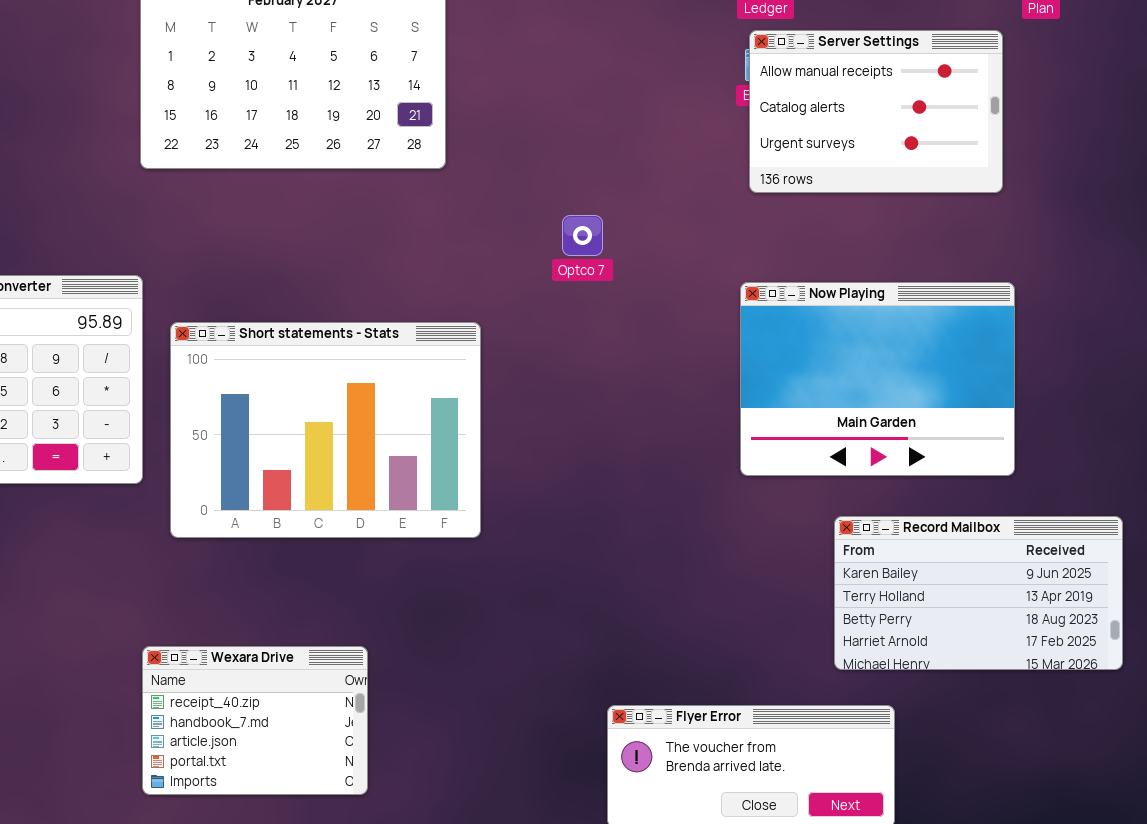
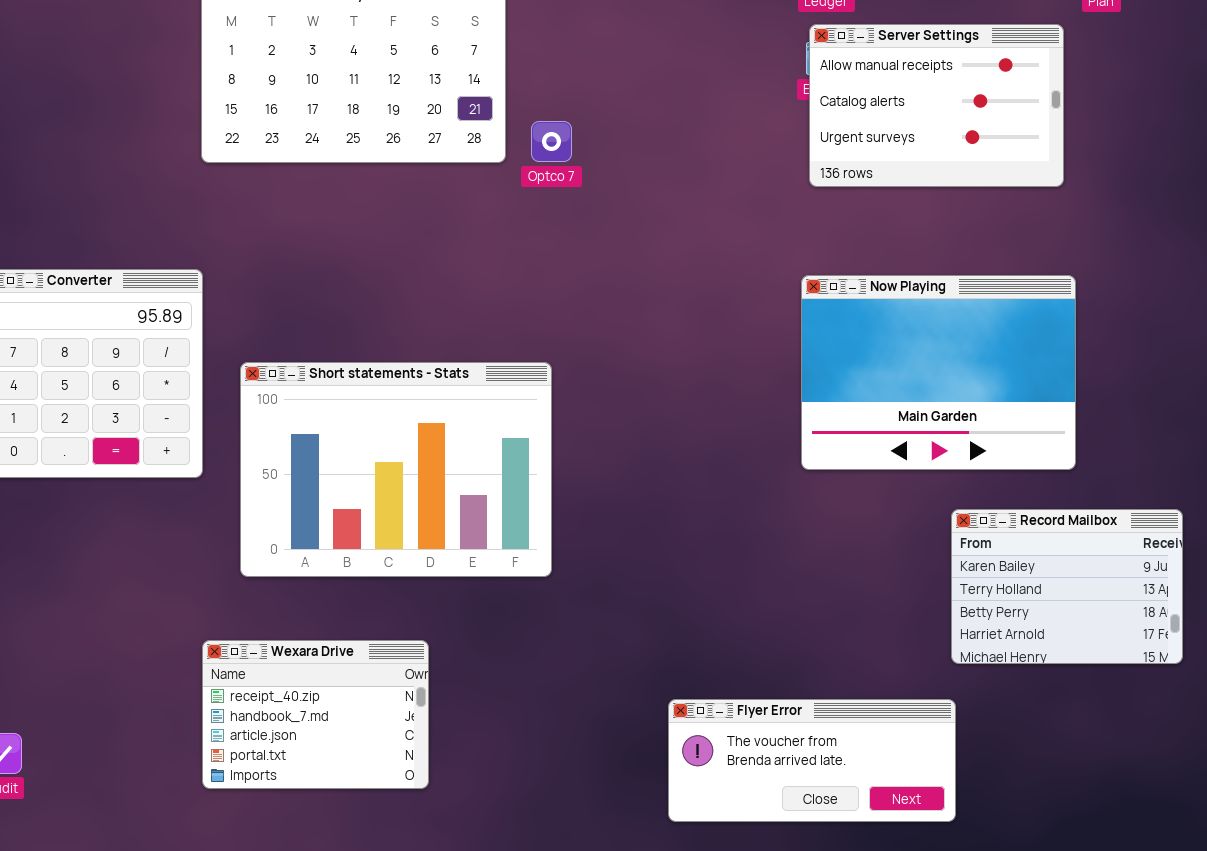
Optco 7: [562,215,603,256] -> [531,121,572,162], moved
Short statements - Stats: [170,322,481,538] -> [240,362,552,577], moved
Record Mailbox: [834,516,1123,670] -> [951,509,1183,664], resized

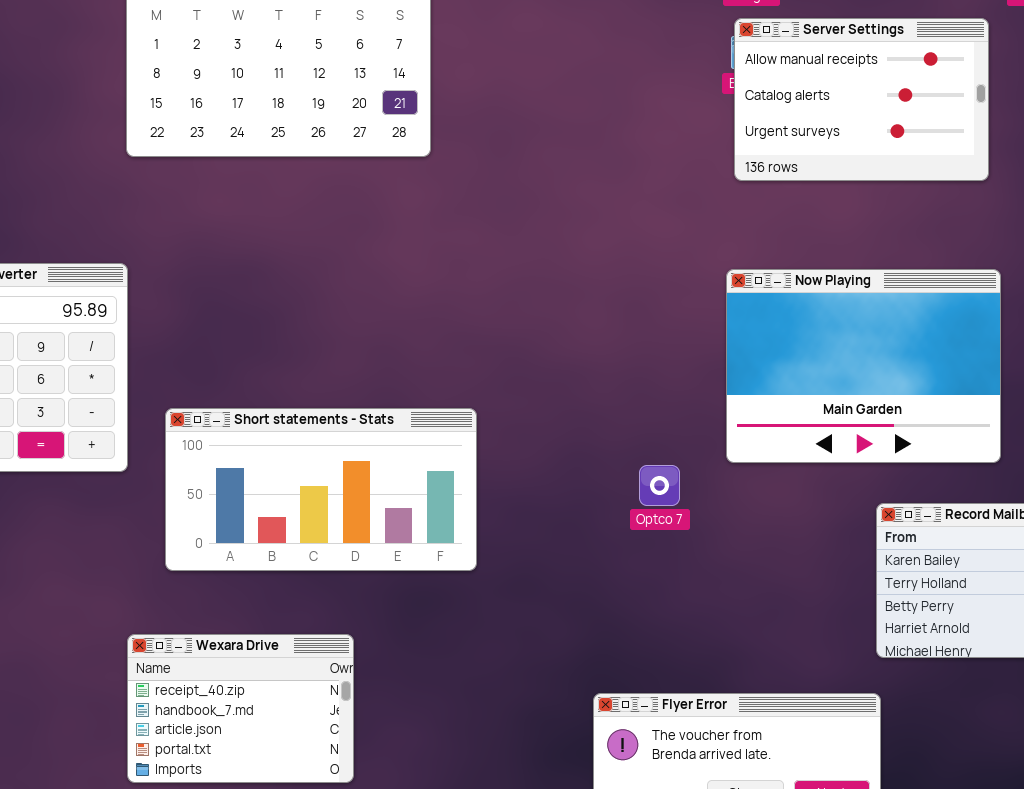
Optco 7: [531,121,572,162] -> [639,465,680,506], moved
Short statements - Stats: [240,362,552,577] -> [165,408,477,571], resized

